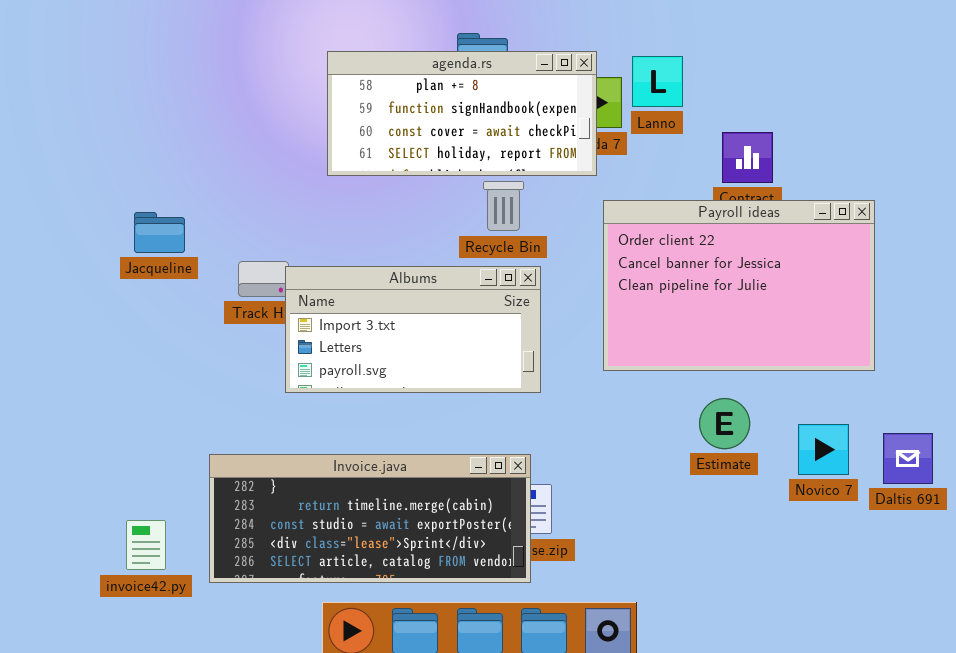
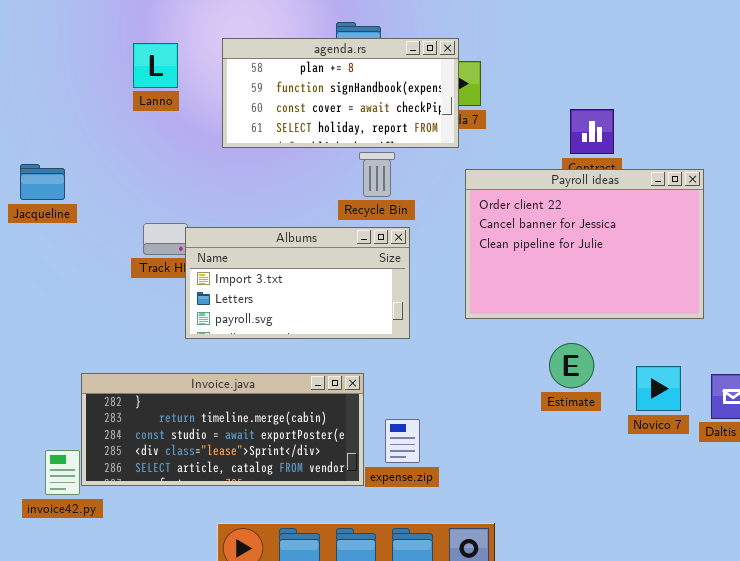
Lanno: [632,56,683,107] -> [133,43,178,88], moved
Jacqueline: [134,212,185,253] -> [20,164,65,200], moved
Invoice.java: [209,454,531,583] -> [81,373,364,486], moved

